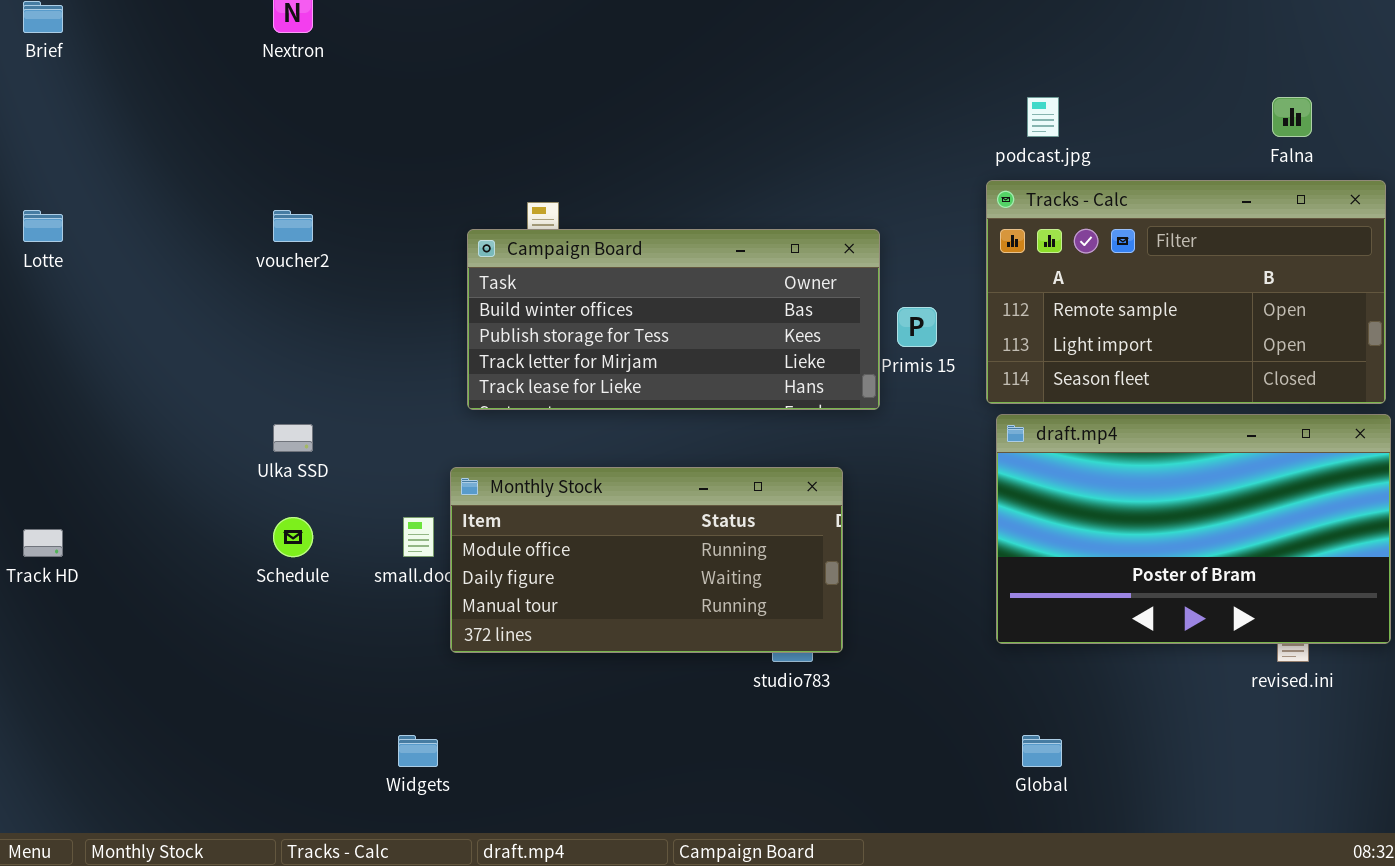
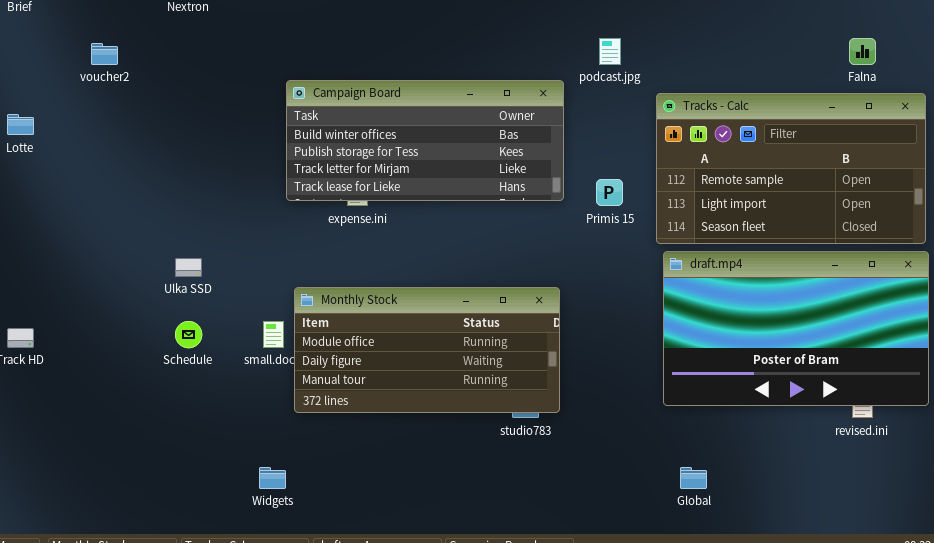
podcast.jpg: [1027,97,1059,137] -> [599,38,621,65], moved
voucher2: [273,210,313,242] -> [91,43,118,65], moved
Campaign Board: [467,229,880,410] -> [286,80,564,201], moved

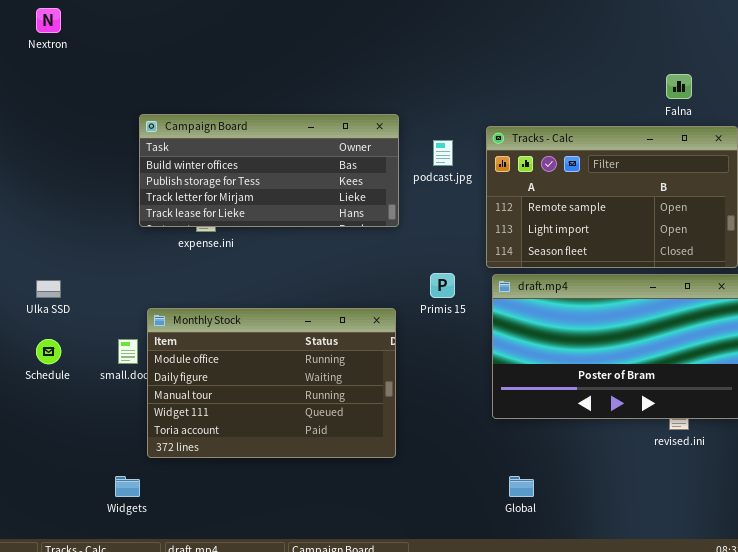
podcast.jpg: [599,38,621,65] -> [433,140,453,166], moved
Primis 15: [596,179,623,206] -> [430,273,455,298], moved
Monthly Stock: [294,287,560,413] -> [147,308,396,458], resized

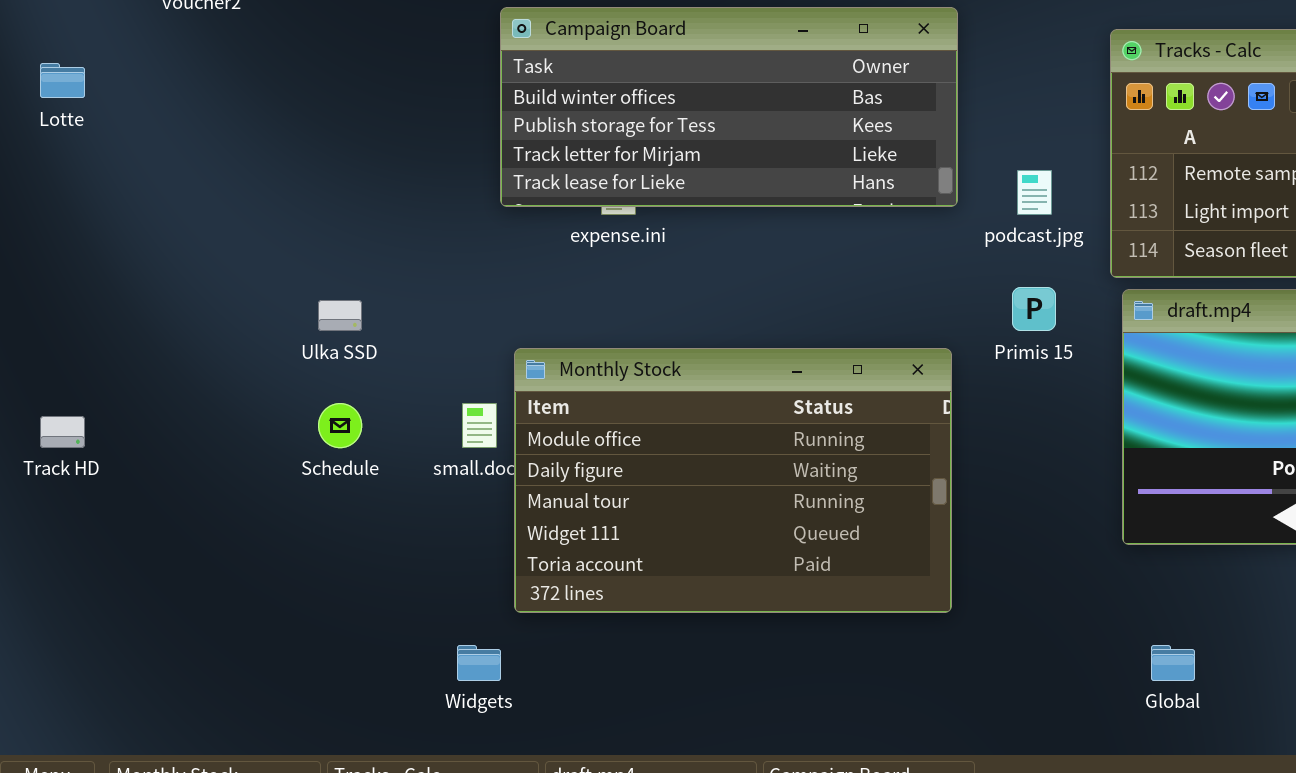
podcast.jpg: [433,140,453,166] -> [1017,170,1052,215], moved

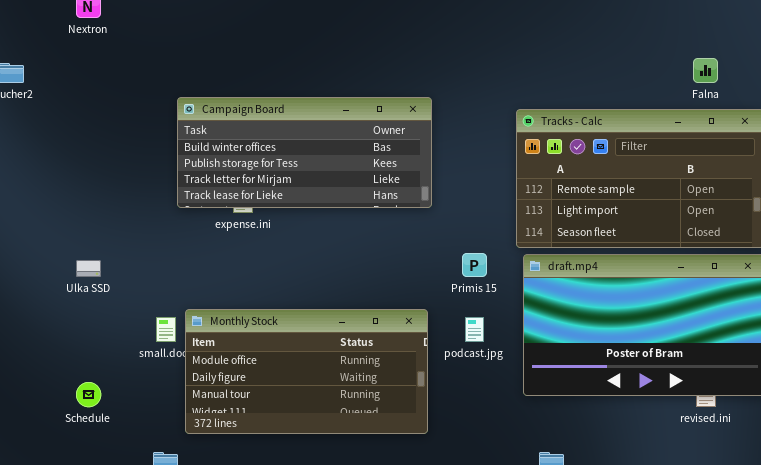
podcast.jpg: [1017,170,1052,215] -> [465,317,484,342], moved
Monthly Stock: [514,348,952,613] -> [185,309,428,434], resized
Schedule: [318,403,362,448] -> [76,382,101,407], moved

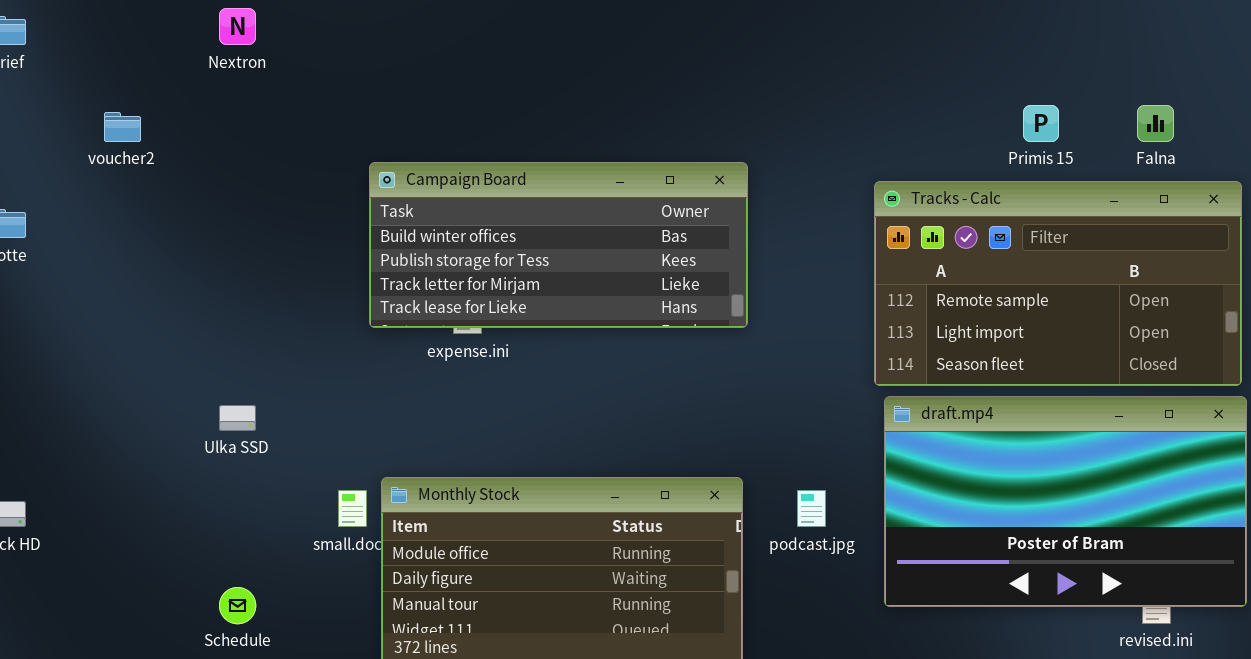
Primis 15: [462,253,487,277] -> [1023,105,1059,142], moved

